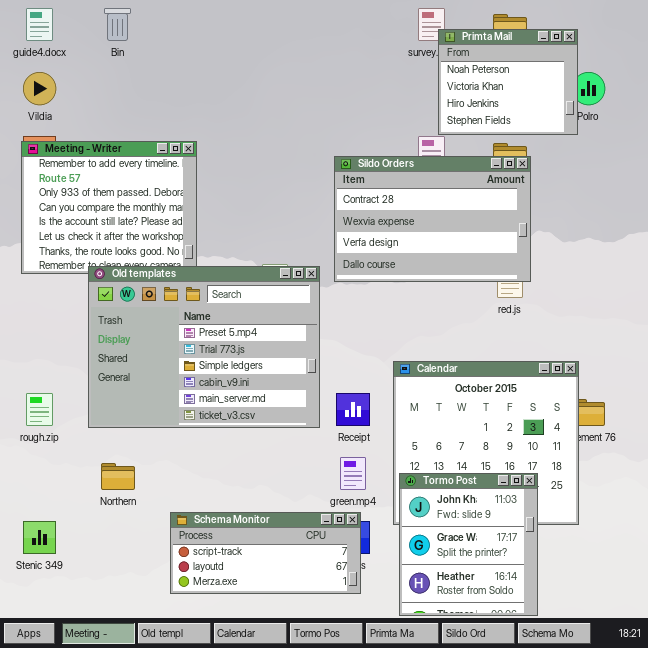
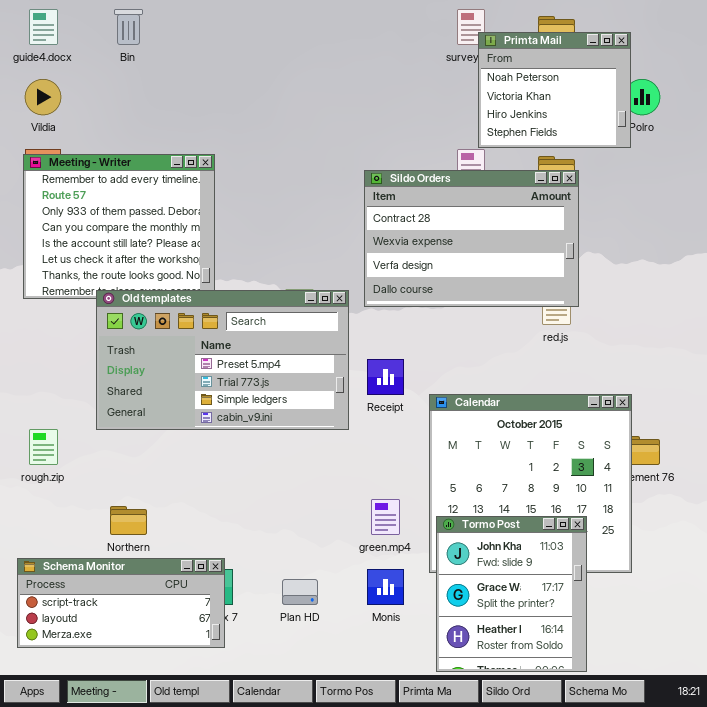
Old templates: [88,266,320,428] -> [96,290,349,430], resized
Receipt: [336,393,370,426] -> [367,359,404,395], moved
Schema Monitor: [170,512,361,594] -> [17,558,225,648], moved

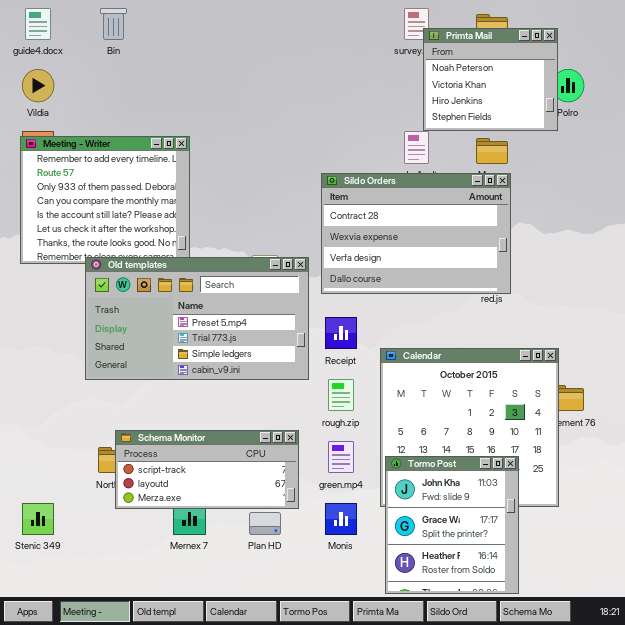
Sildo Orders: [364,170,579,307] -> [321,173,511,294], moved
rough.zip: [29,429,58,465] -> [328,379,354,411], moved
Schema Monitor: [17,558,225,648] -> [115,430,299,509], moved

